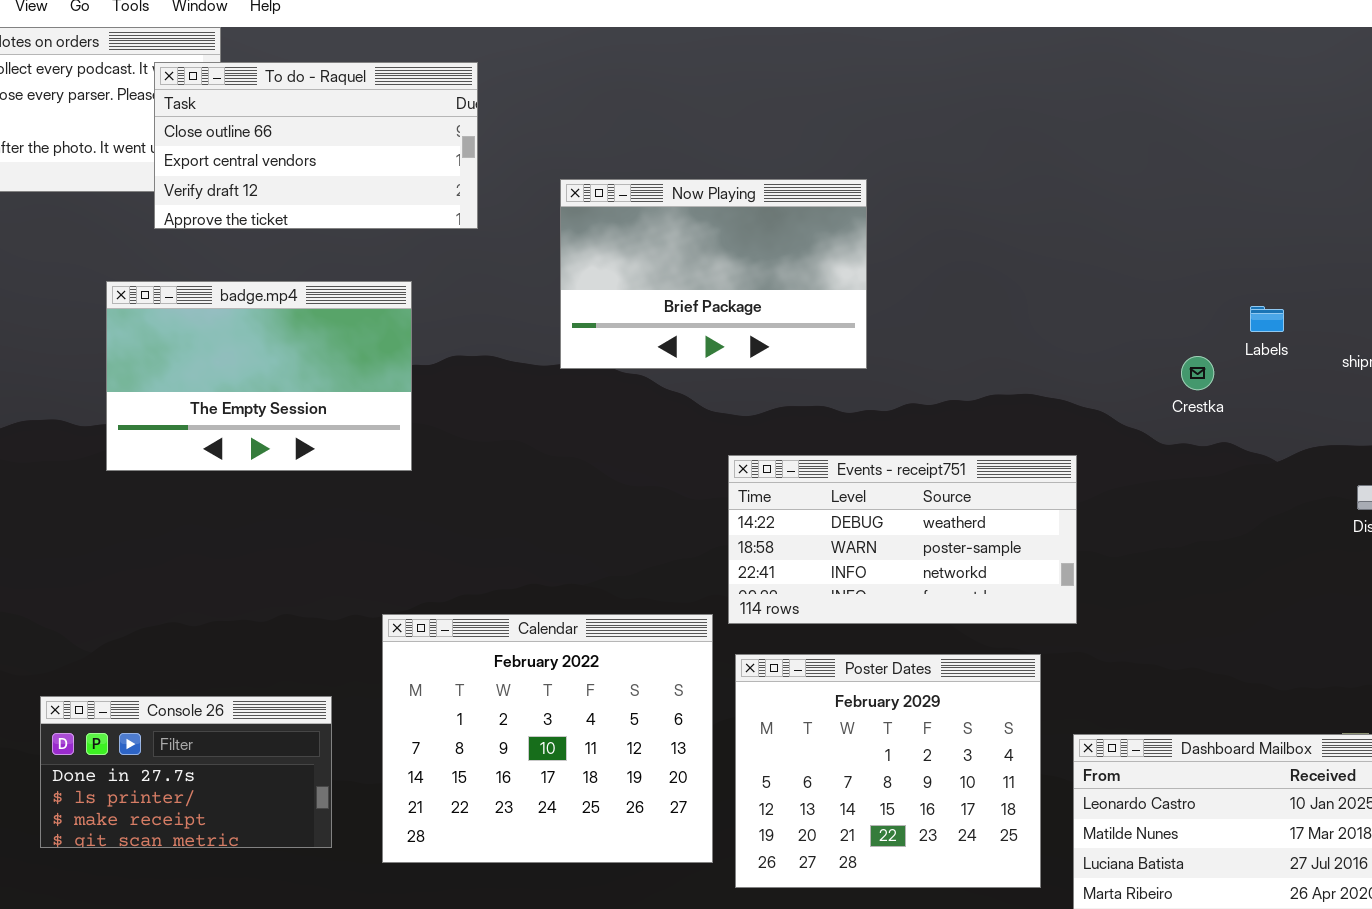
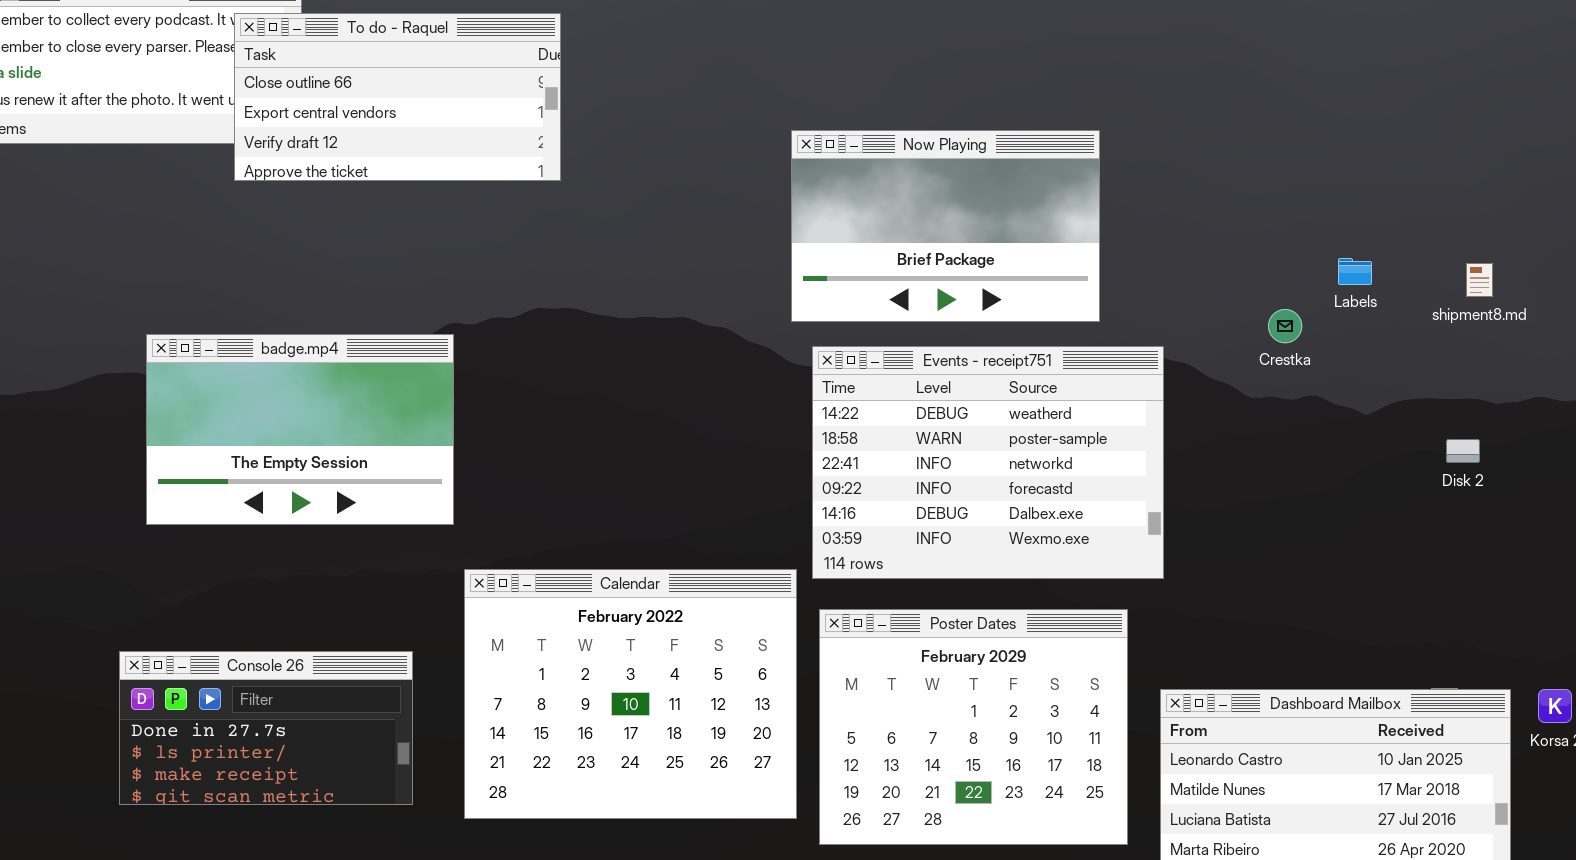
Now Playing: [560,179,867,369] -> [791,130,1100,322], moved
badge.mp4: [106,281,412,471] -> [146,334,454,525], moved
Events - receipt751: [728,455,1077,624] -> [812,346,1164,579], resized

